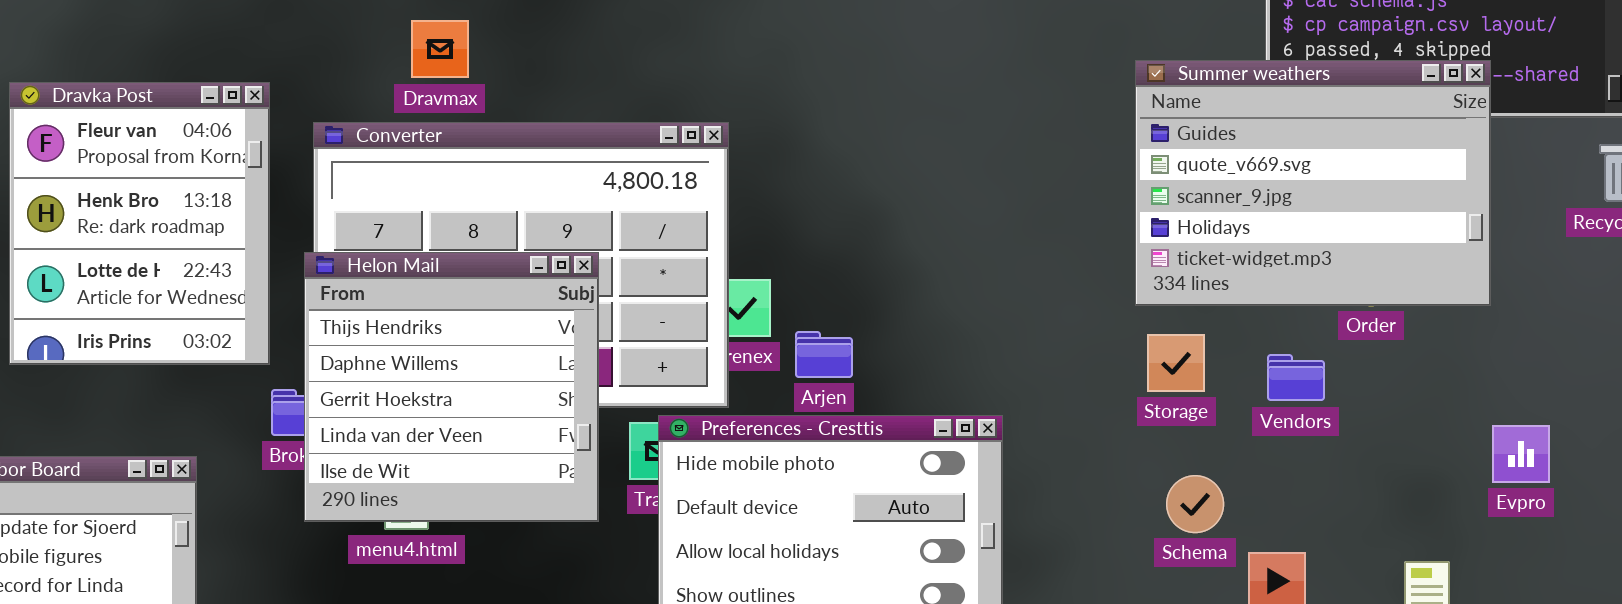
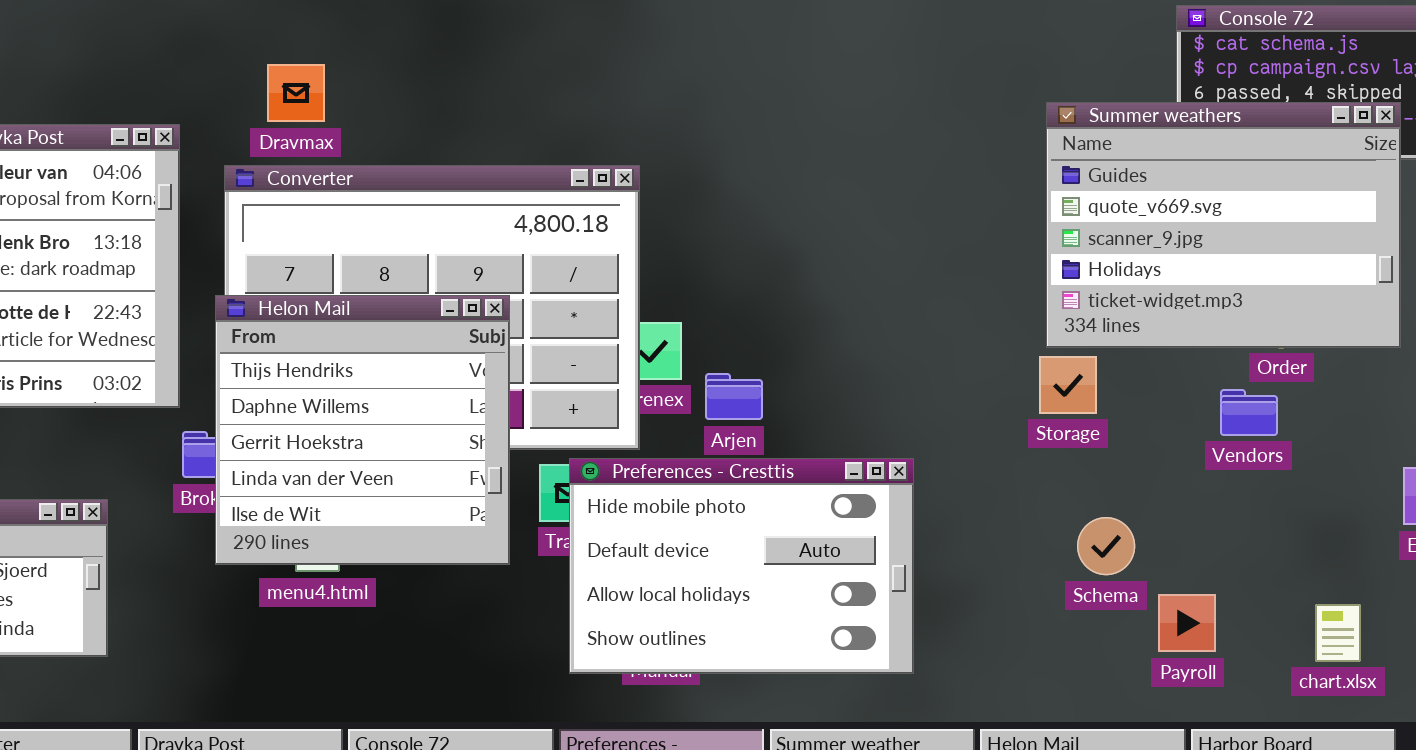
Dravmax: [411,20,469,78] -> [267,64,325,122], moved
Storage: [1147,334,1205,392] -> [1039,356,1097,414], moved
Vendors: [1267,354,1325,401] -> [1220,389,1278,436], moved

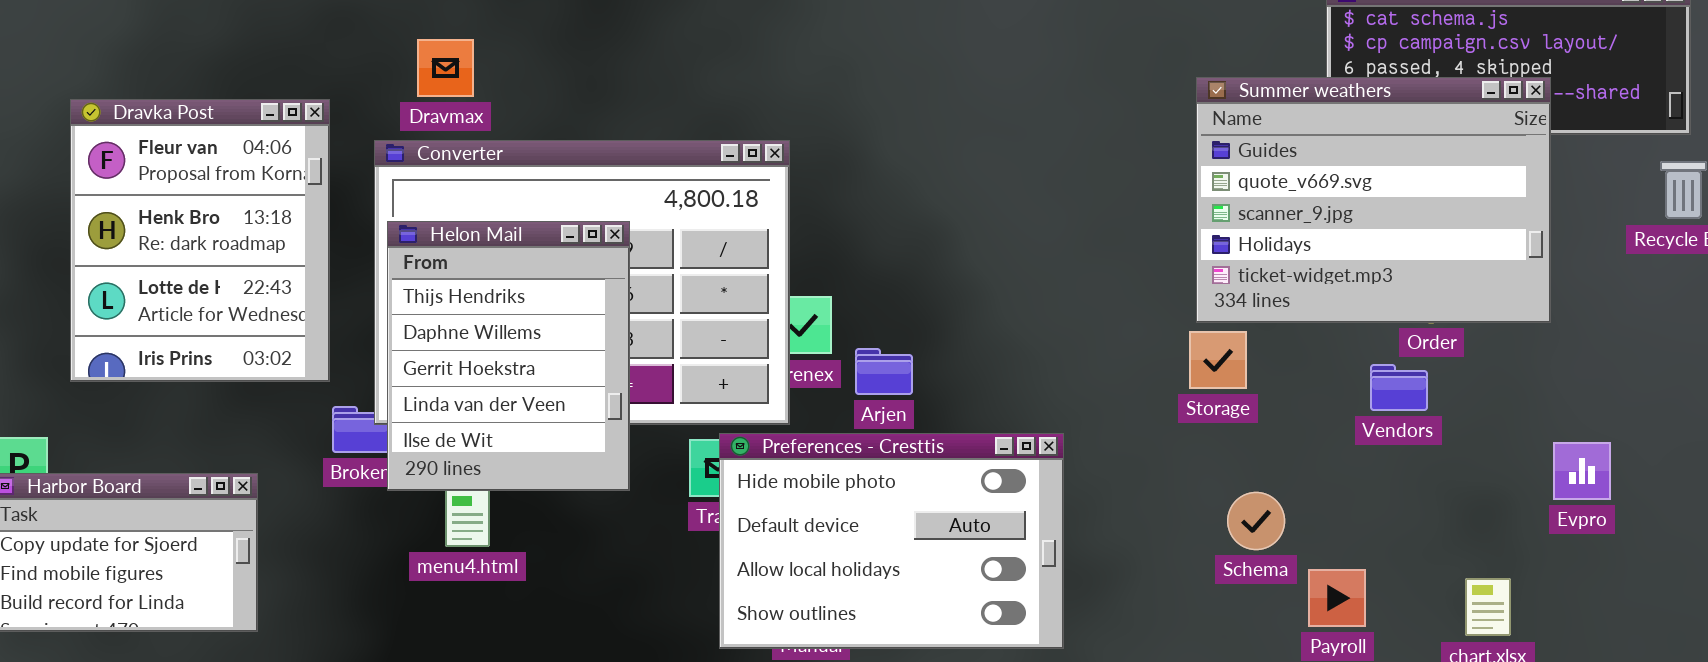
Helon Mail: [215,295,510,565] -> [387,221,630,491], moved, resized

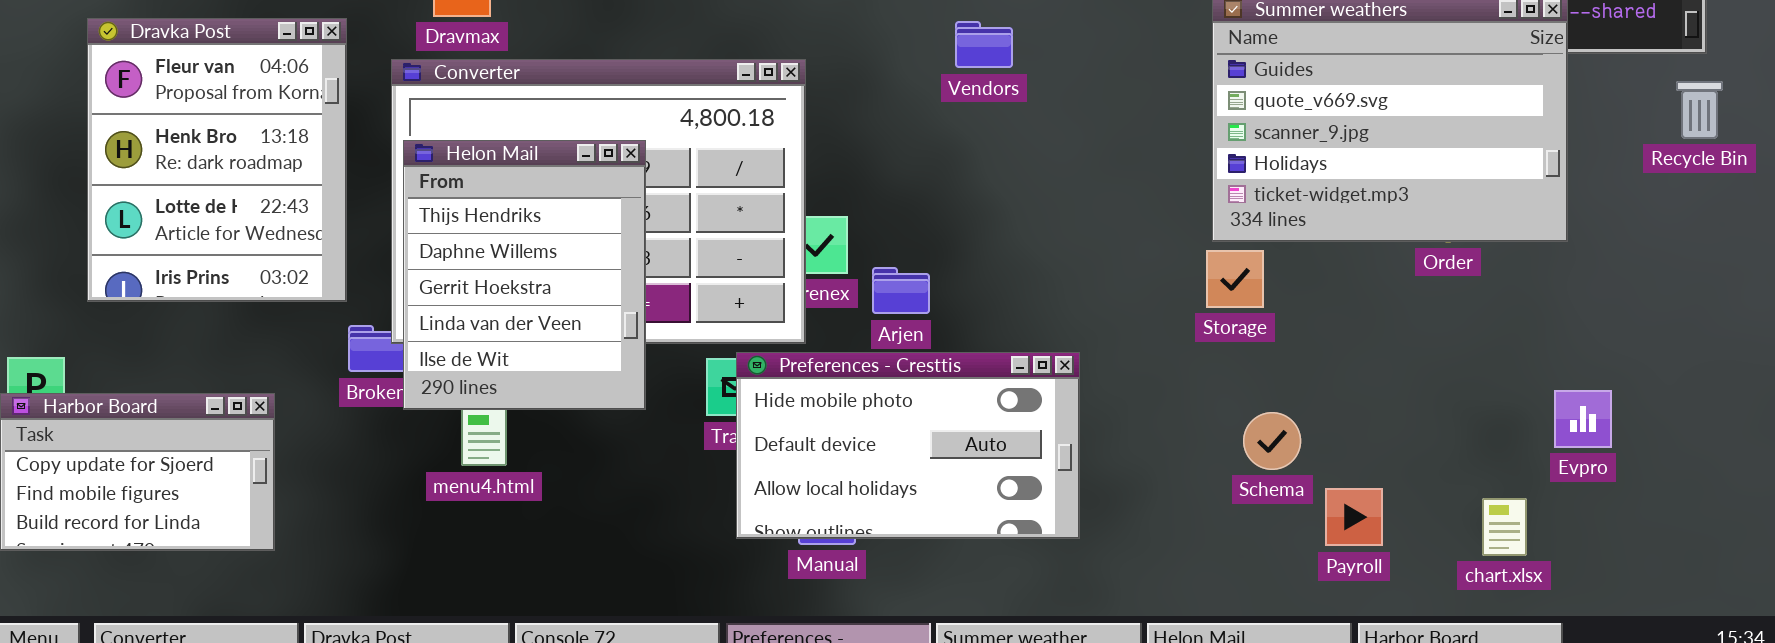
Vendors: [1370,364,1428,411] -> [955,21,1013,68], moved
Preferences - Cresttis: [719,433,1064,649] -> [736,352,1080,539], resized
Evpro: [1553,442,1611,500] -> [1554,390,1612,448], moved

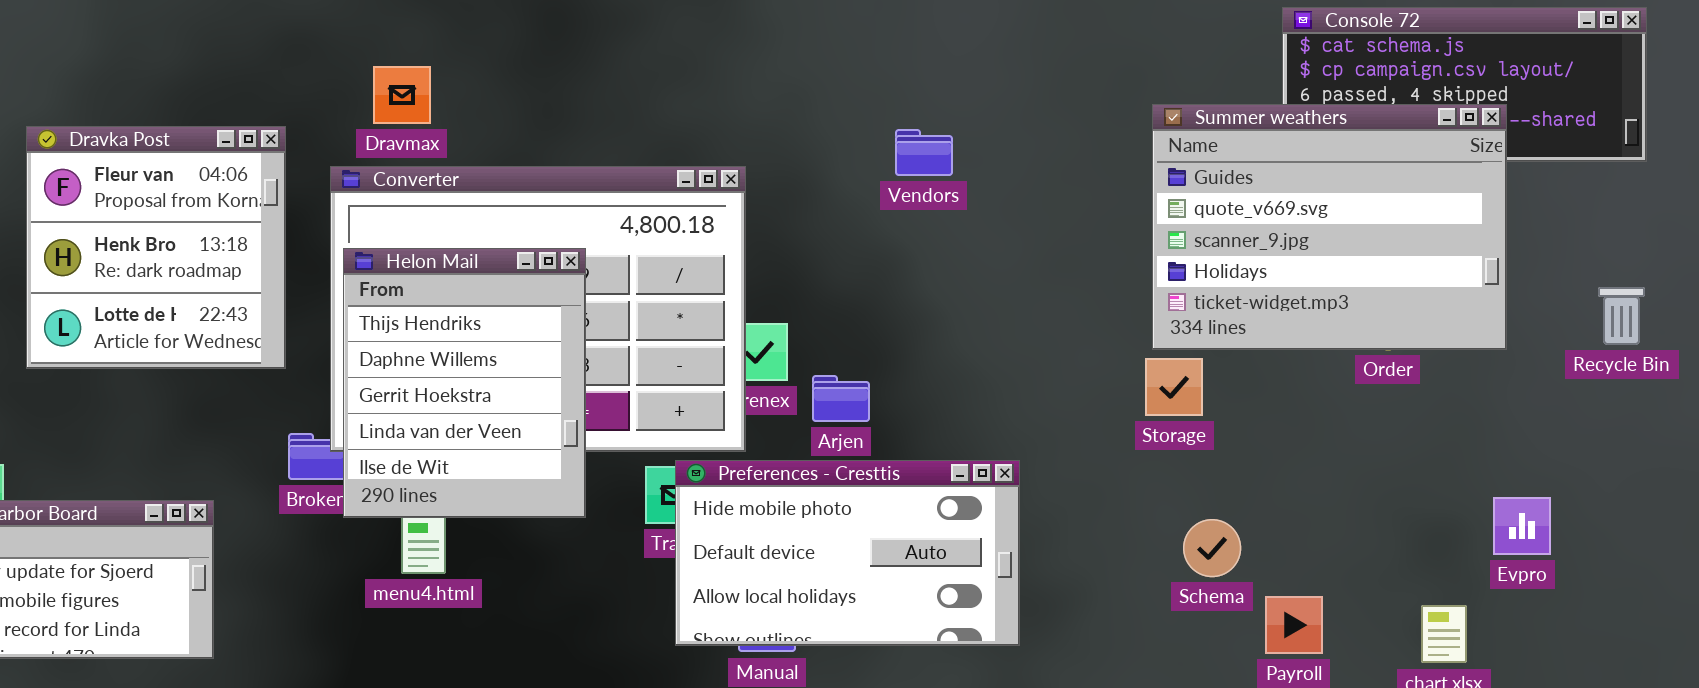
Dravka Post: [87,18,347,302] -> [26,126,286,369], resized
Recycle Bin: [1676,81,1723,139] -> [1598,287,1645,345], moved

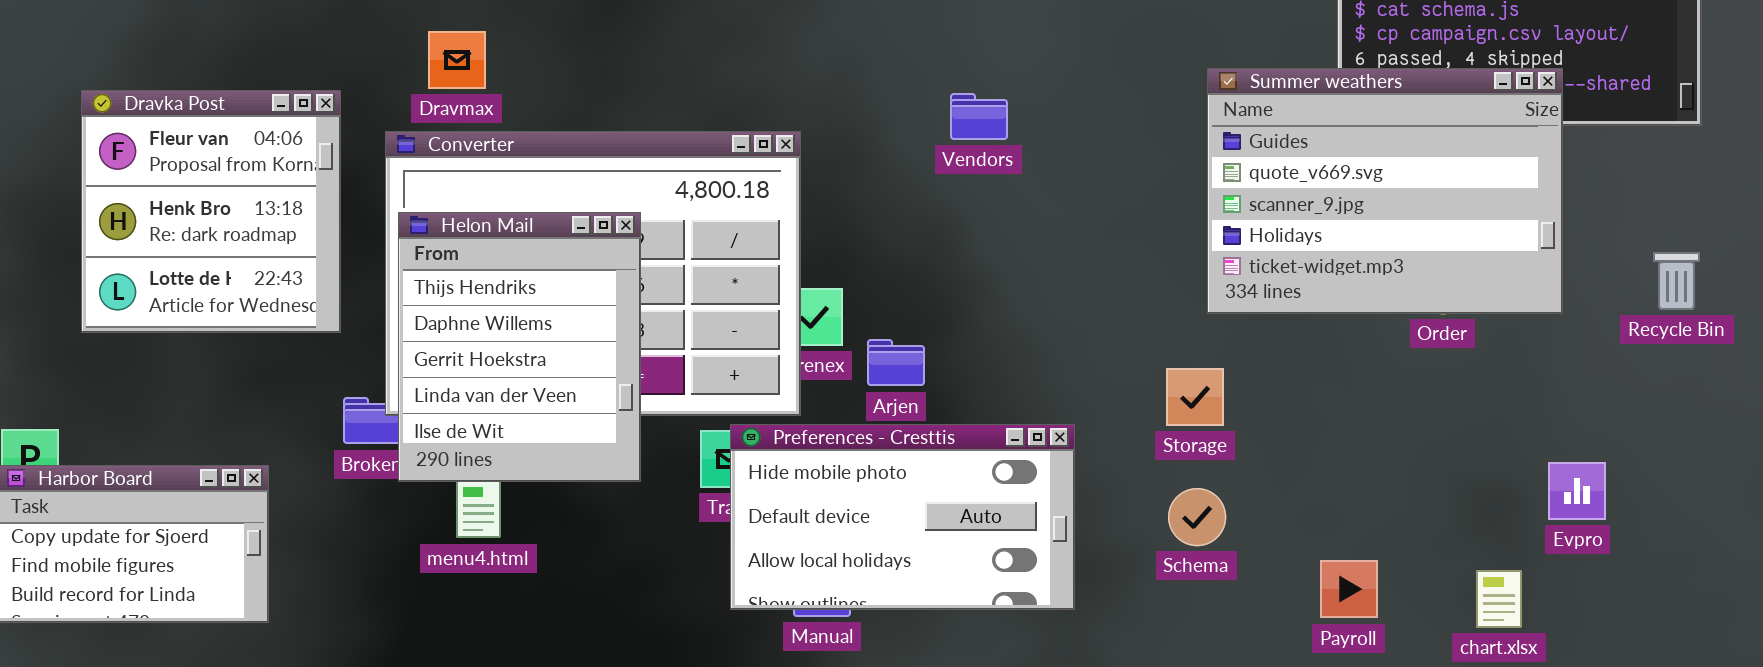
Storage: [1145,358,1203,416] -> [1166,368,1224,426], moved
Schema: [1183,519,1241,577] -> [1168,488,1226,546], moved

